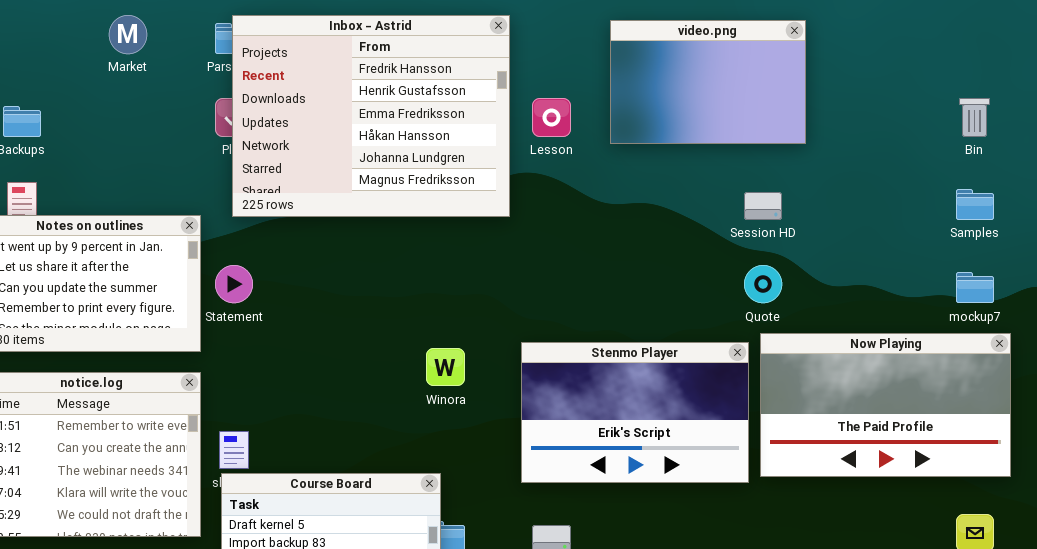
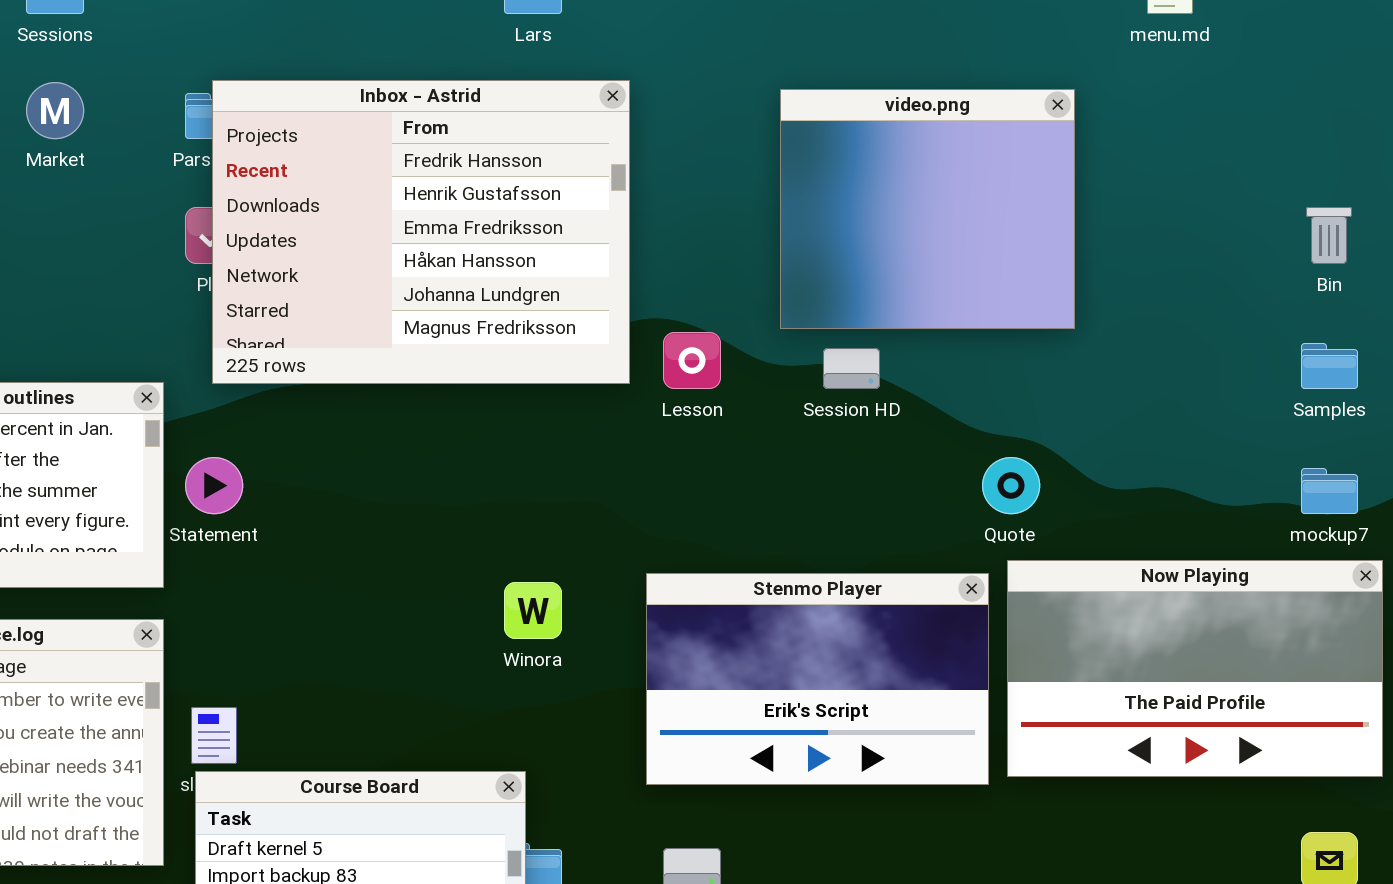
video.png: [610,20,806,144] -> [780,89,1075,329], resized
Lesson: [532,98,571,137] -> [663,332,721,389], moved
Session HD: [744,192,782,220] -> [823,348,880,389], moved

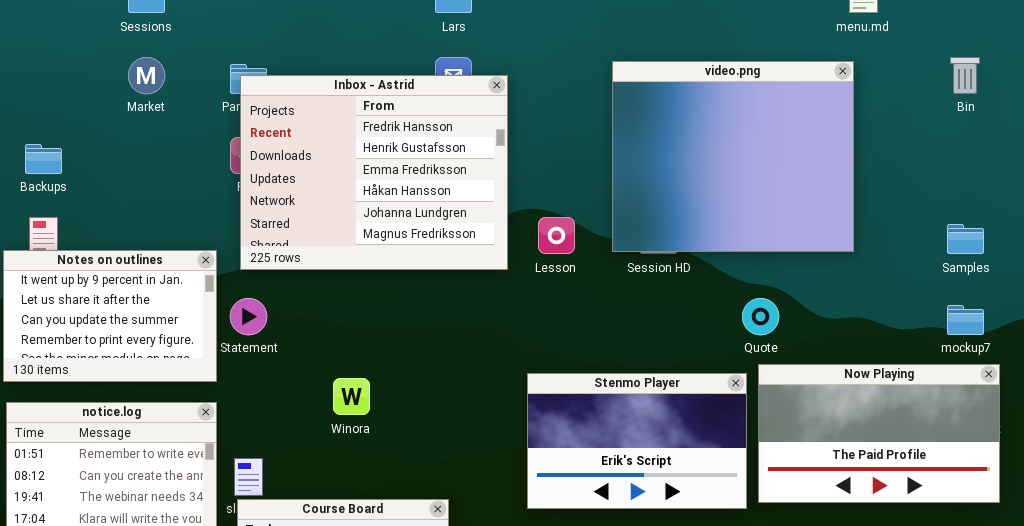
Inbox - Astrid: [212,80,630,384] -> [240,75,508,270], moved
video.png: [780,89,1075,329] -> [612,61,854,252], resized
Bin: [1306,207,1352,264] -> [950,57,980,94], moved
Winora: [504,582,562,639] -> [333,378,370,415], moved

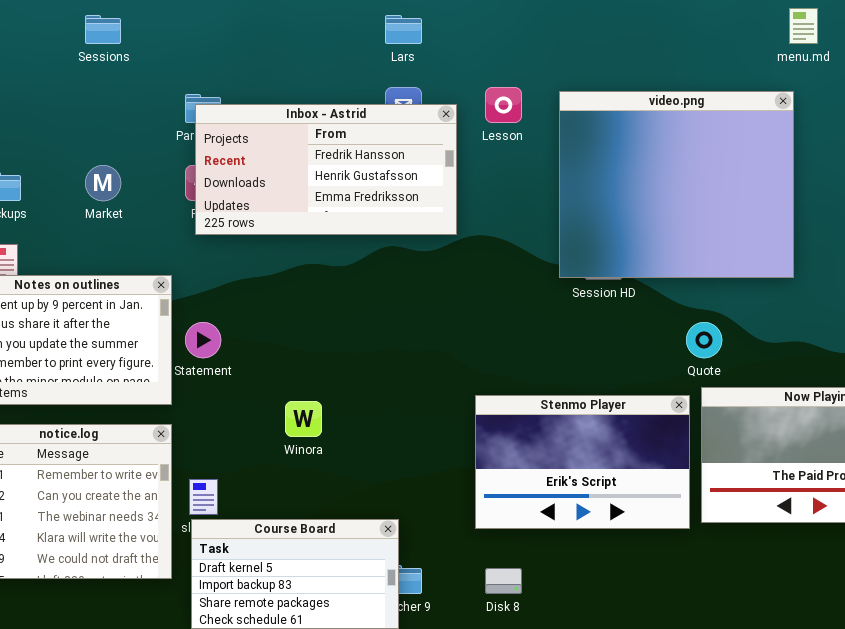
Market: [128,57,165,94] -> [85,165,121,201], moved
Inbox - Astrid: [240,75,508,270] -> [195,104,457,235], resized
Lesson: [538,217,575,254] -> [485,87,522,123], moved

